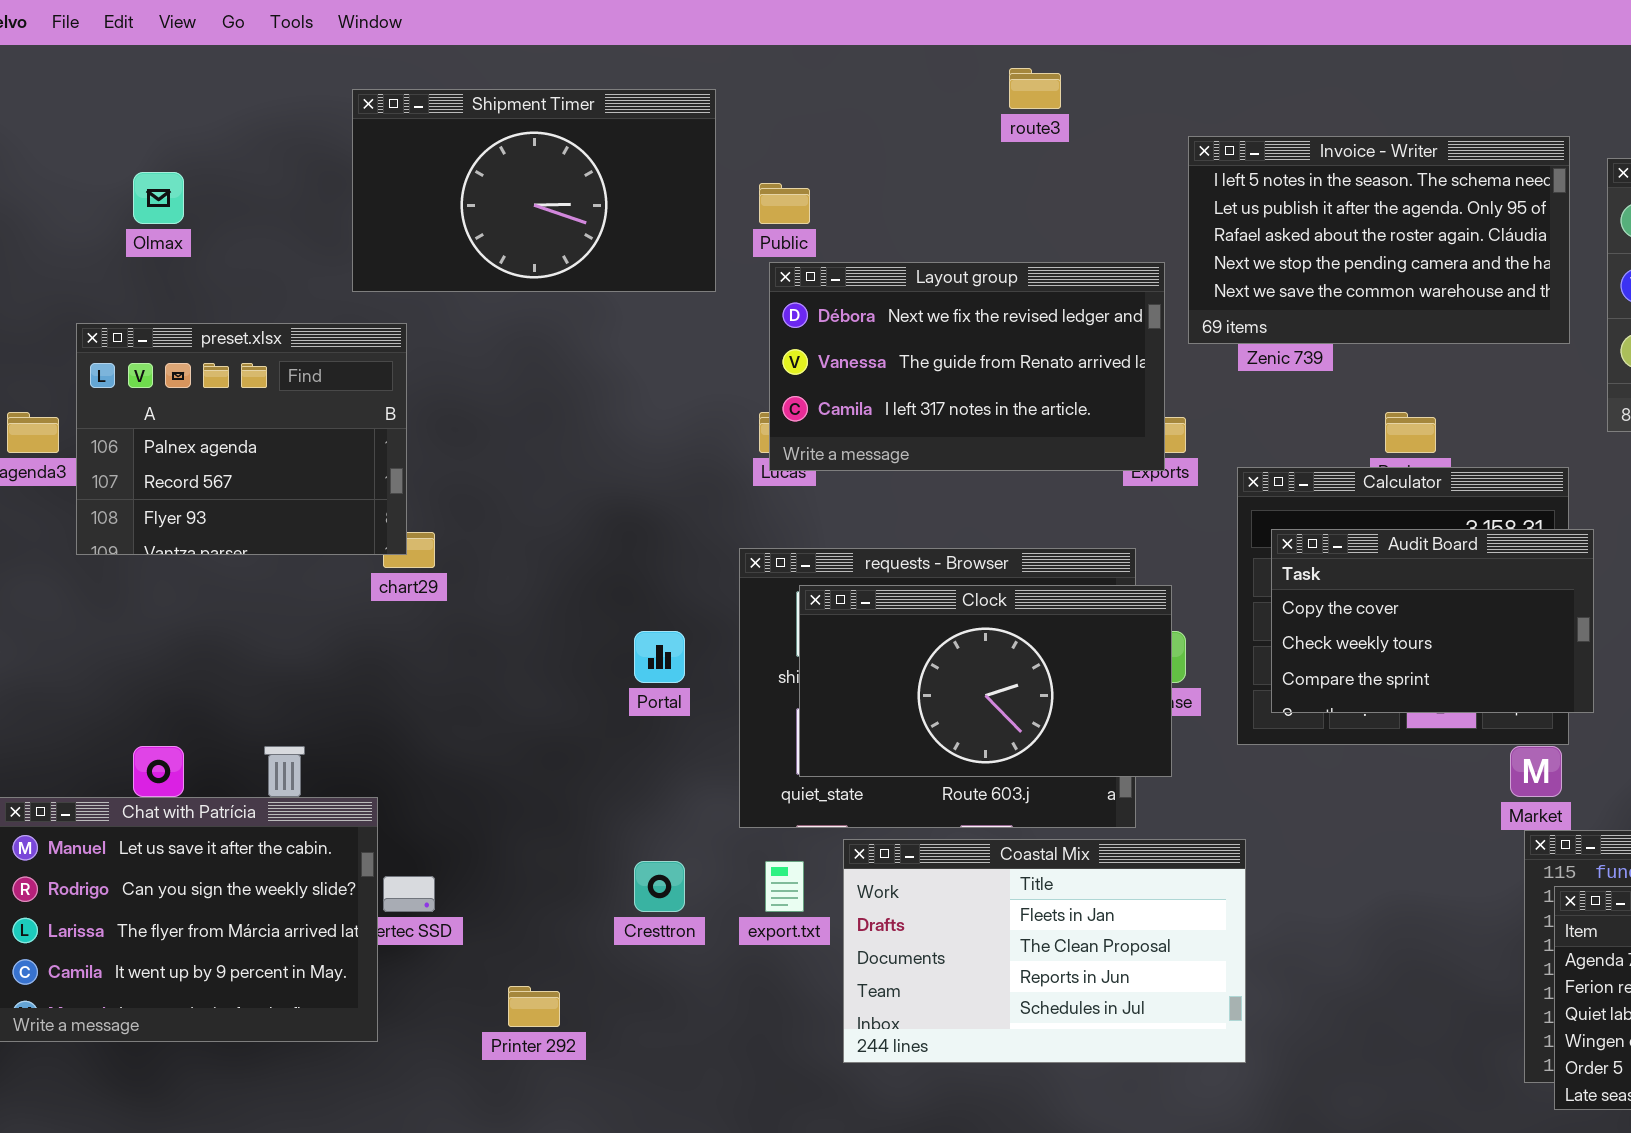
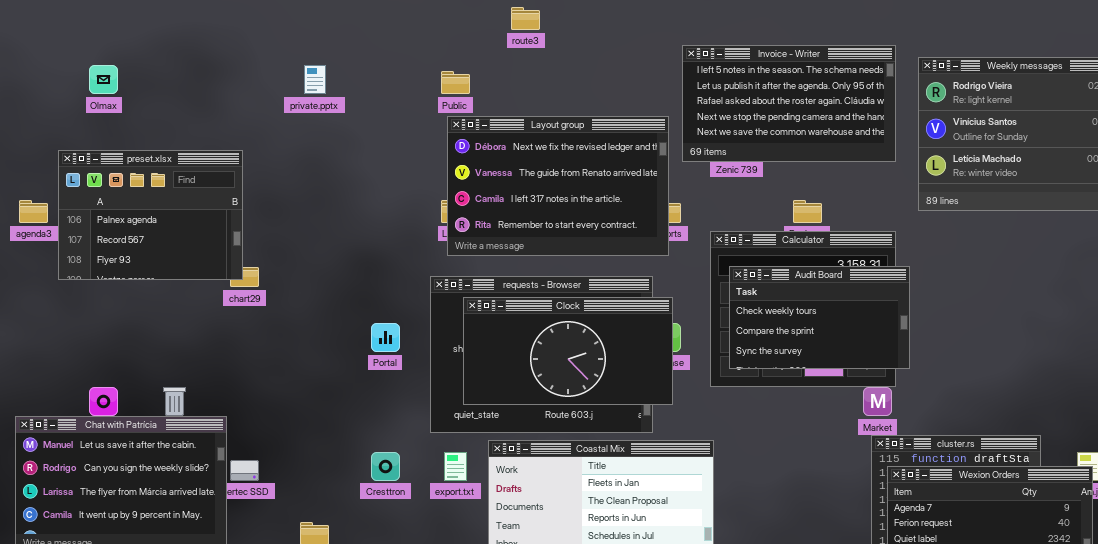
route3: [1009,68,1061,109] -> [511,7,540,30], moved
Shipment Timer: [352,89,716,292] -> none, closed
Layout group: [769,262,1165,471] -> [447,116,669,256], resized
Audit Board: [1271,529,1594,713] -> [729,266,910,369], scrolled down 1 row

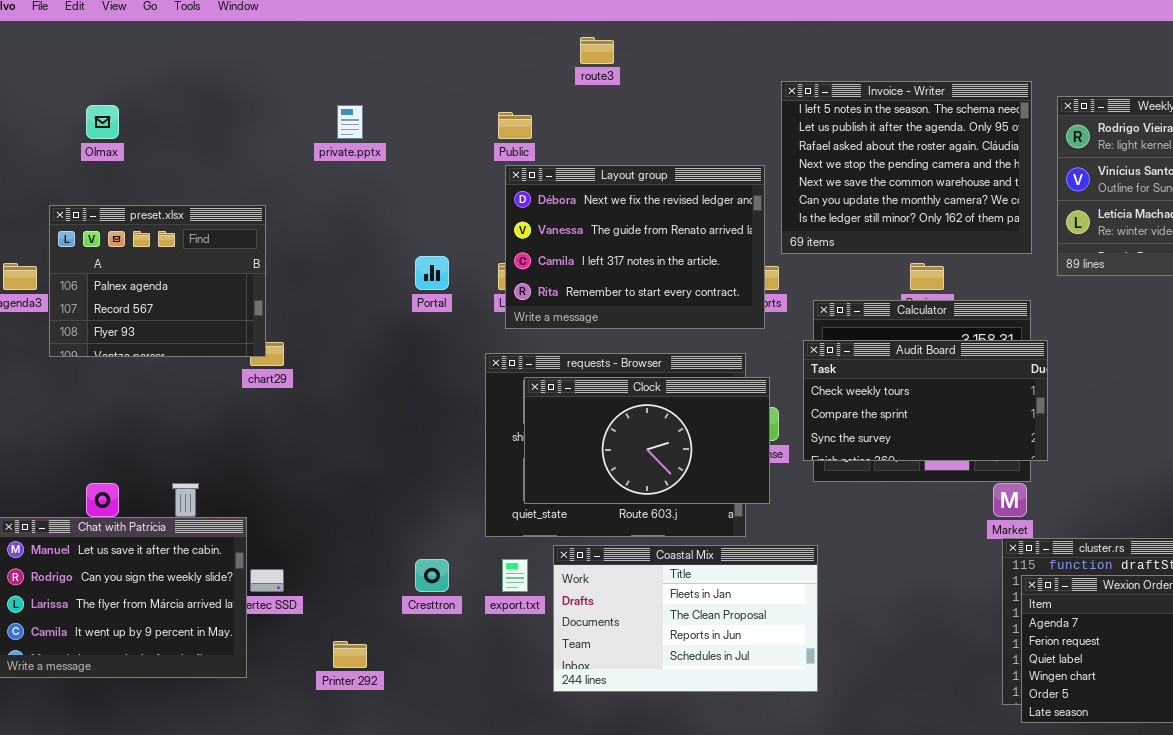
Invoice - Writer: [682,45,896,162] -> [781,81,1032,254], resized
Audit Board: [729,266,910,369] -> [803,340,1048,461], resized
Portal: [371,323,400,352] -> [415,256,449,290], moved

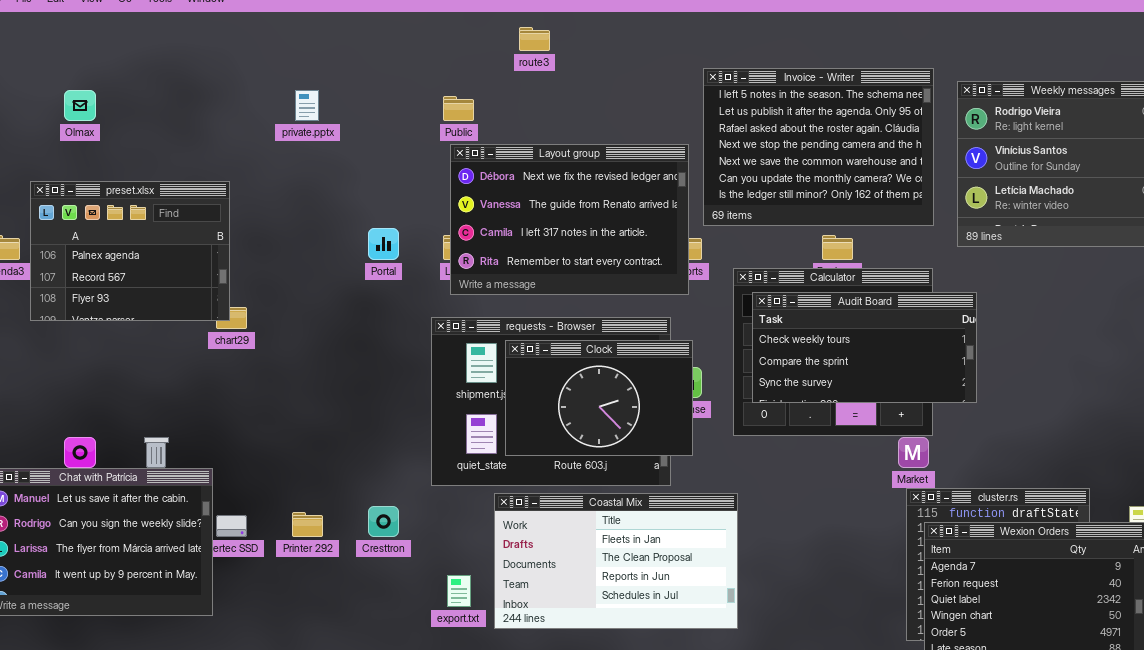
Audit Board: [803,340,1048,461] -> [752,292,977,403], moved
Clock: [524,377,770,504] -> [505,340,693,456], resized
export.txt: [502,559,528,592] -> [447,575,471,607], moved
Printer 292: [333,641,367,668] -> [292,512,323,537], moved

